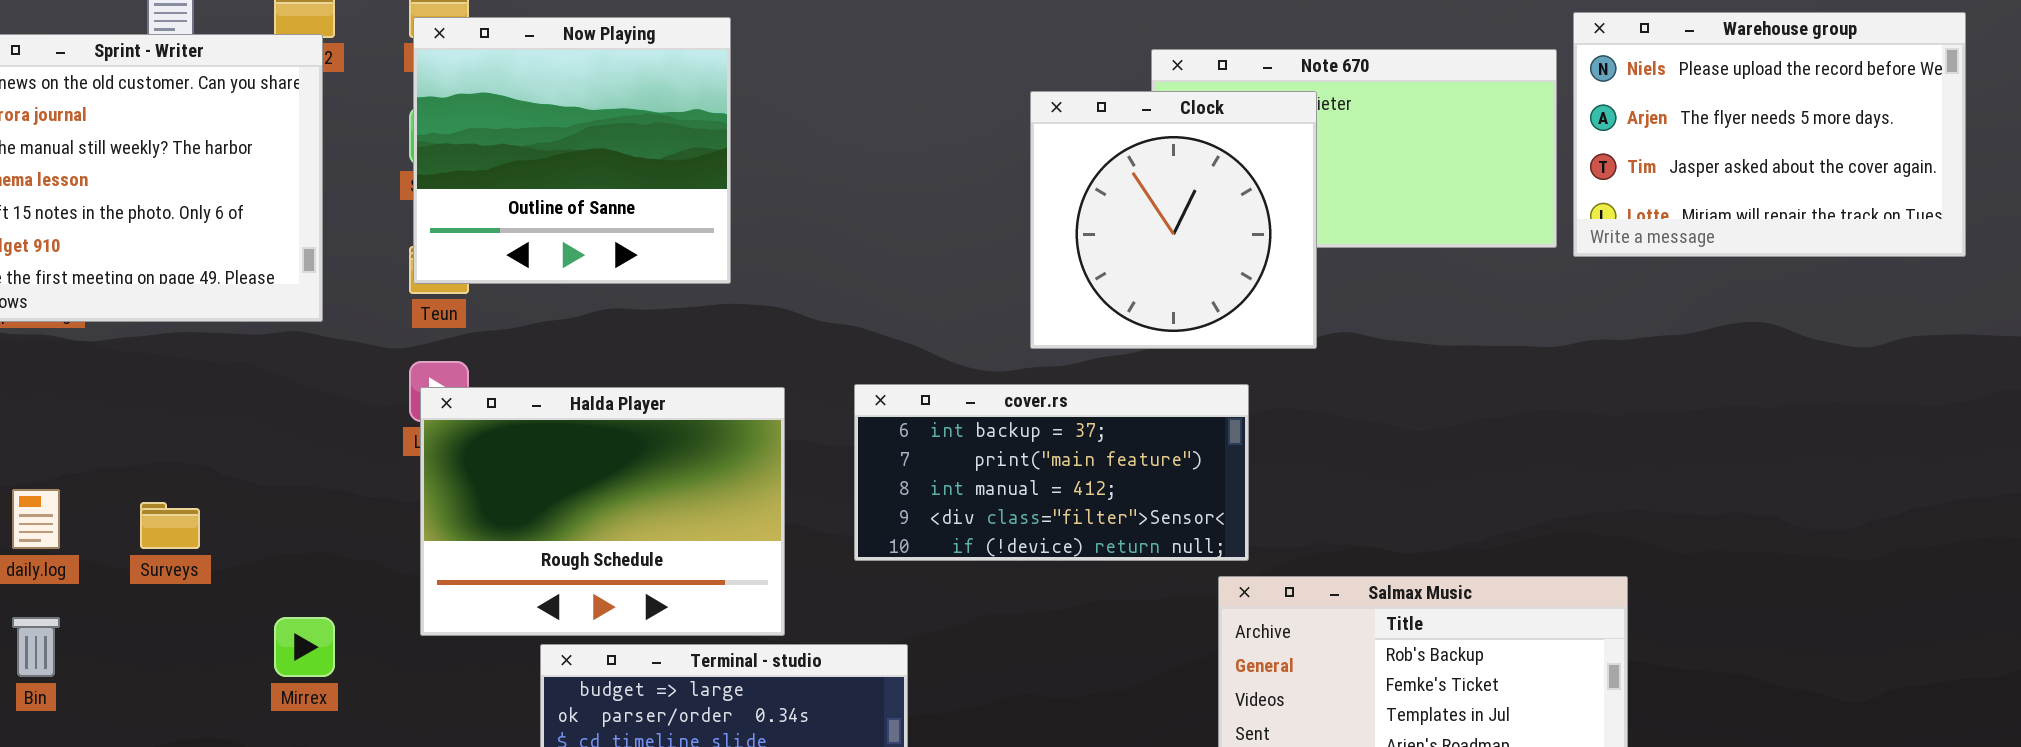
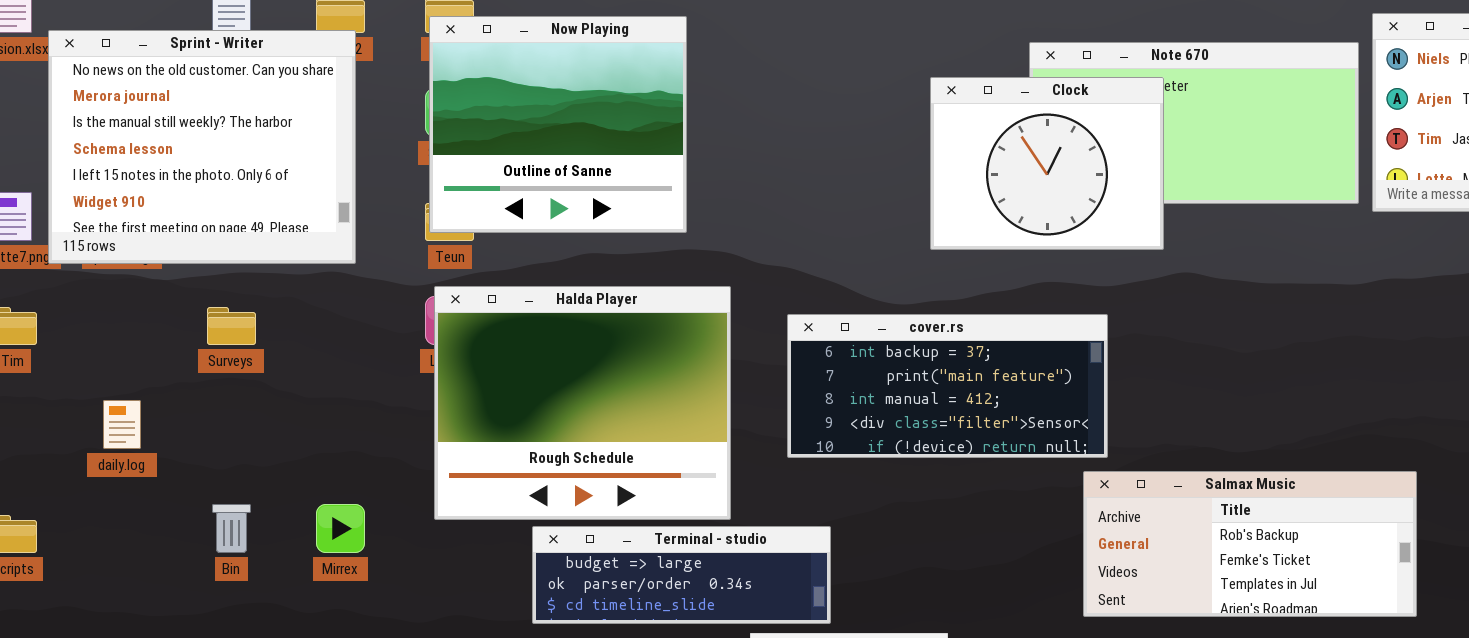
Clock: [1030,91,1317,349] -> [930,77,1164,250], resized
Halda Player: [420,387,785,636] -> [434,286,731,520], resized
Surveys: [140,502,200,549] -> [207,307,256,345], moved
Bin: [12,617,60,677] -> [212,504,251,553], moved

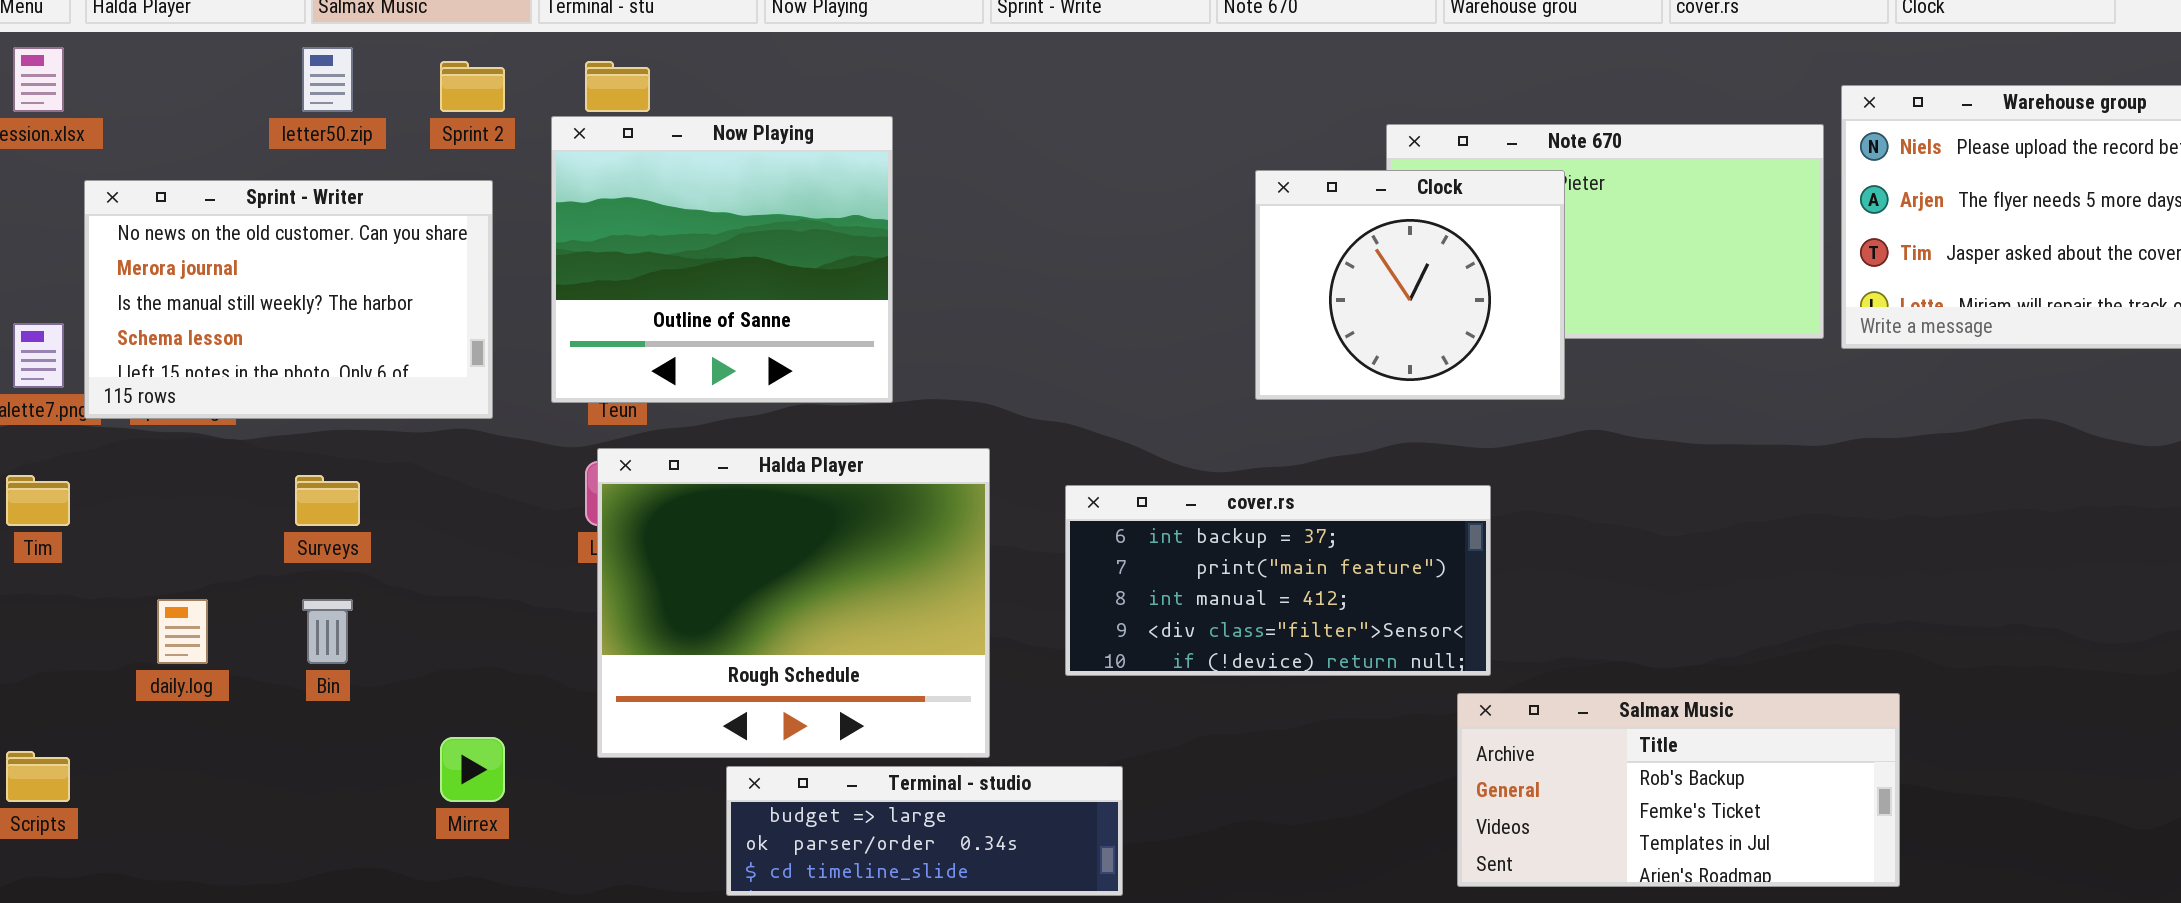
Now Playing: [429,16,687,233] -> [551,116,893,403], moved
Sprint - Writer: [48,30,356,264] -> [84,180,493,419], resized
Bin: [212,504,251,553] -> [302,599,353,664], moved

